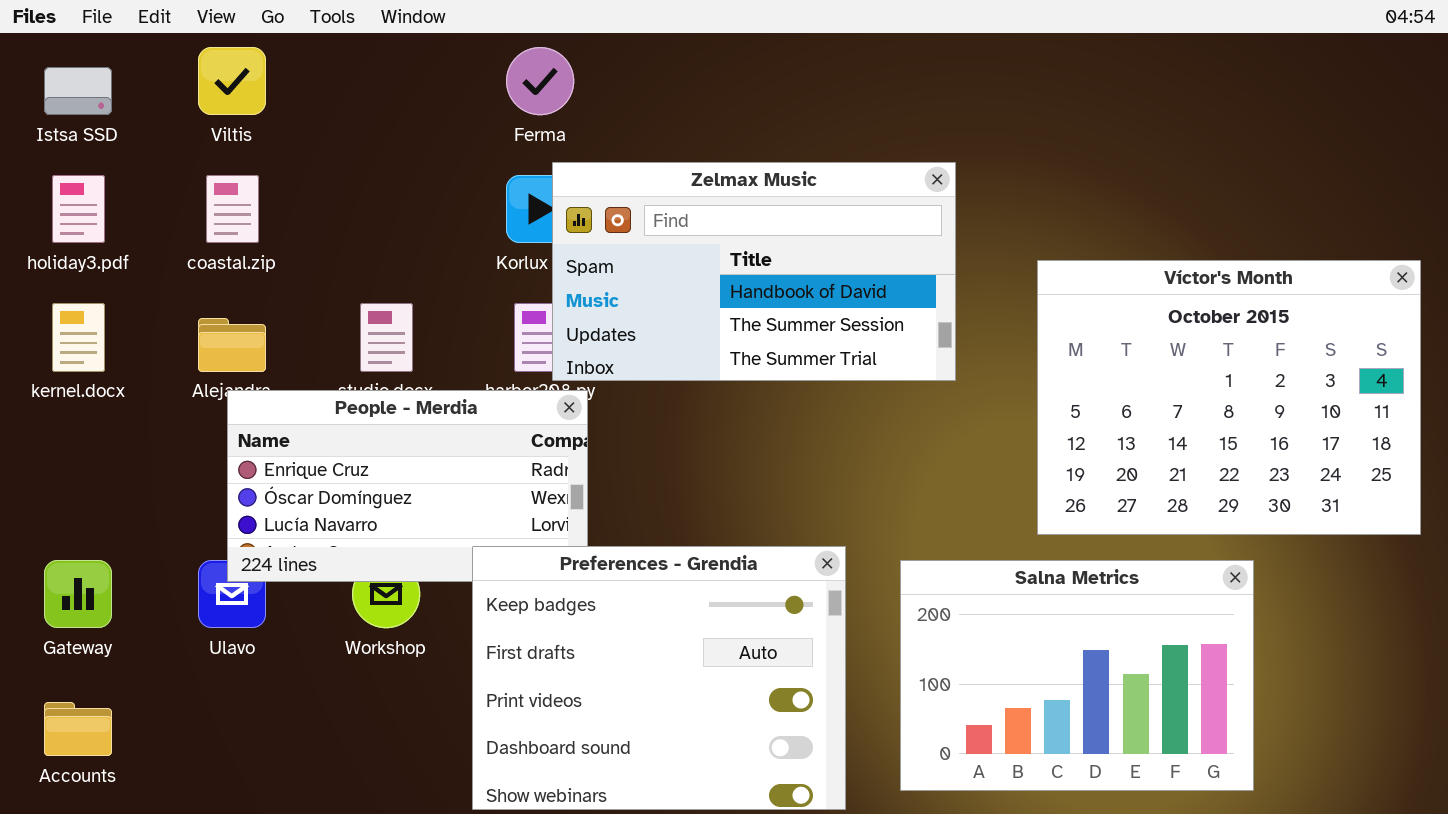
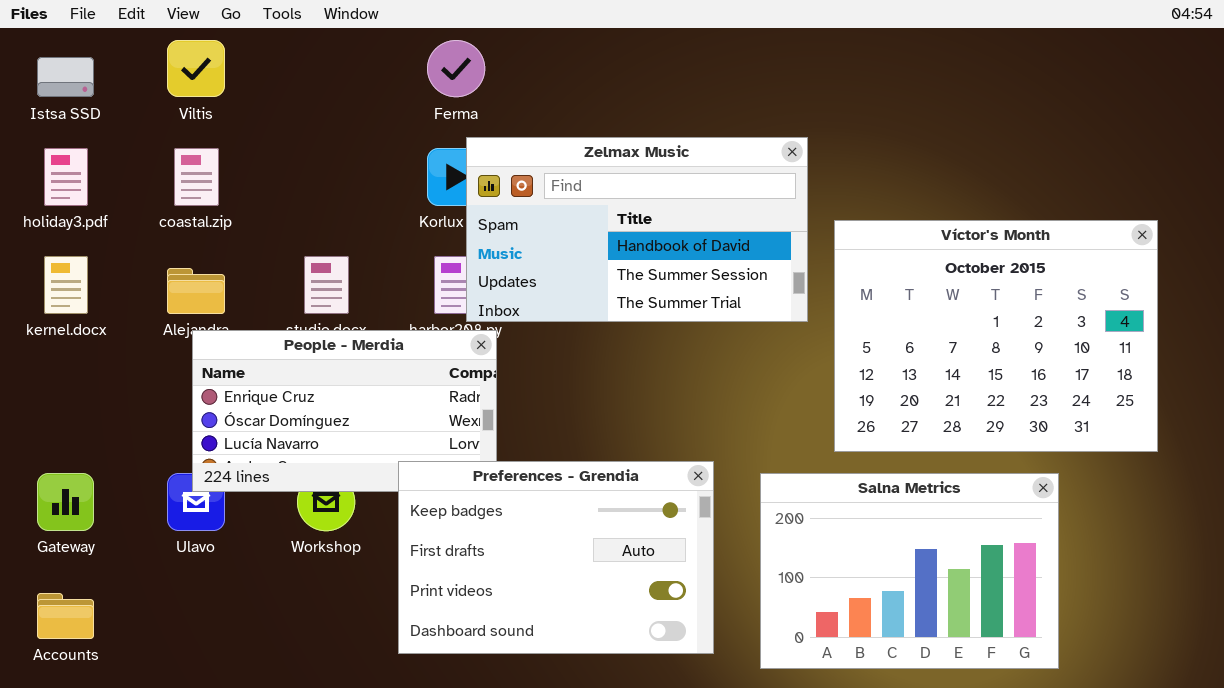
Víctor's Month: [1037,260,1421,535] -> [834,220,1158,452], moved
Preferences - Grendia: [472,546,846,810] -> [398,461,714,654], resized

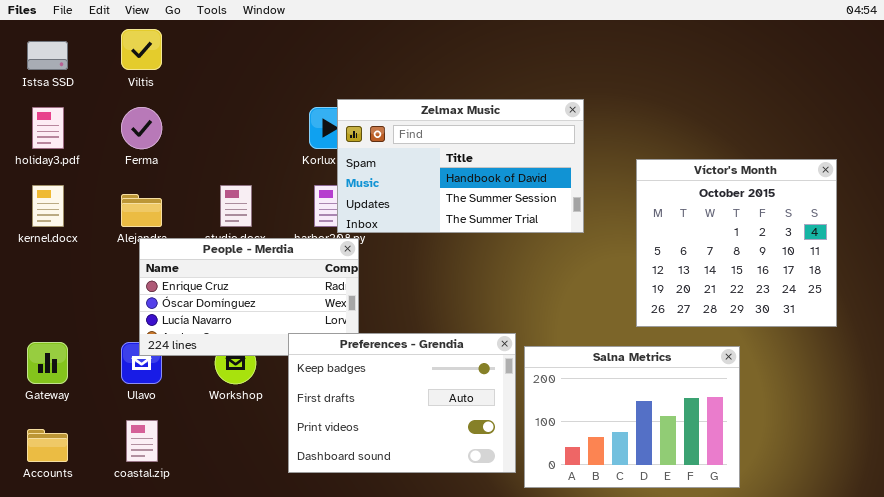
Ferma: [427,40,485,97] -> [121,107,162,149], moved
coastal.zip: [174,148,219,206] -> [126,420,158,462], moved
Víctor's Month: [834,220,1158,452] -> [636,159,837,327], resized
Salna Metrics: [760,473,1059,669] -> [524,346,740,488], moved

